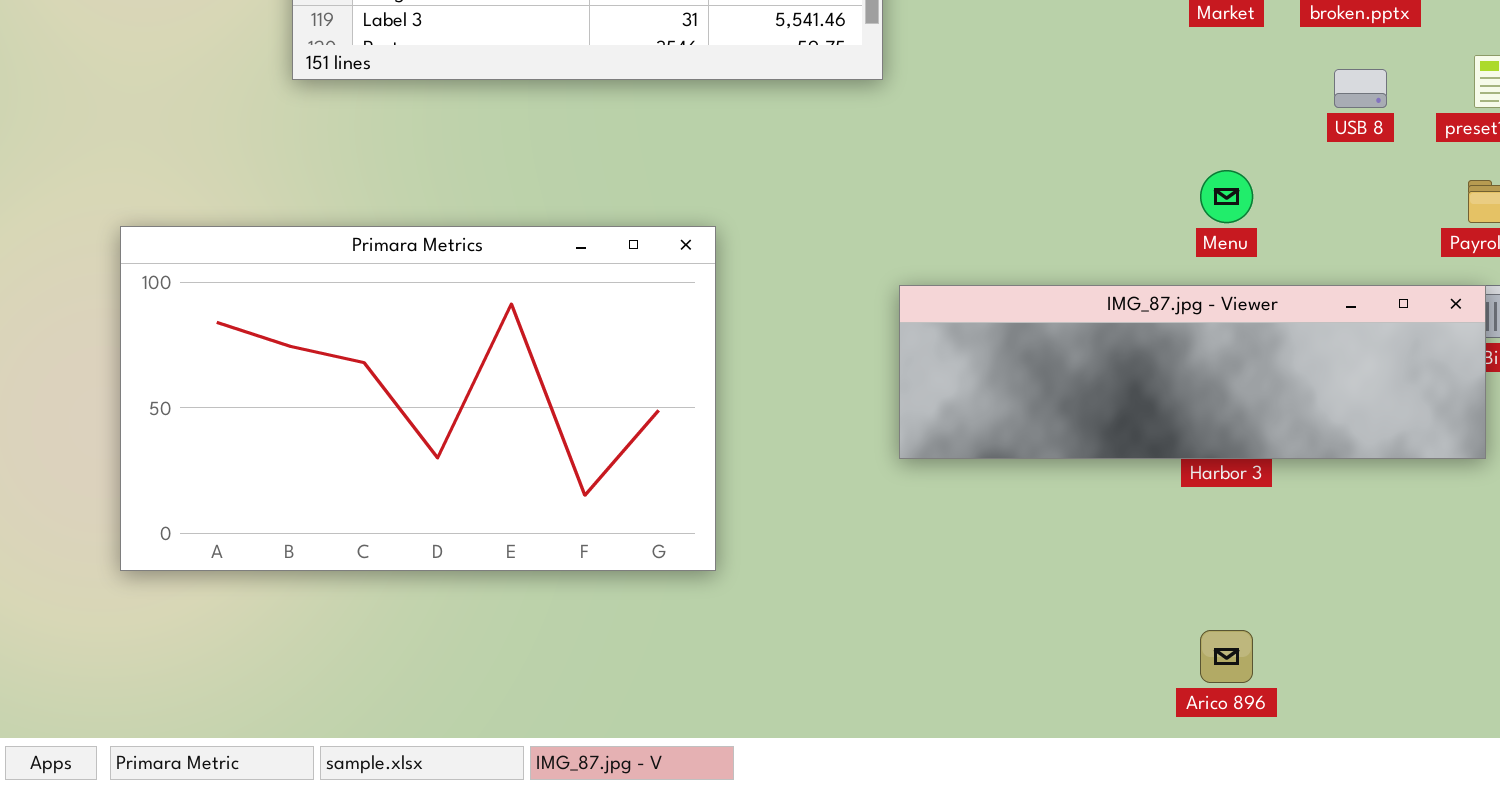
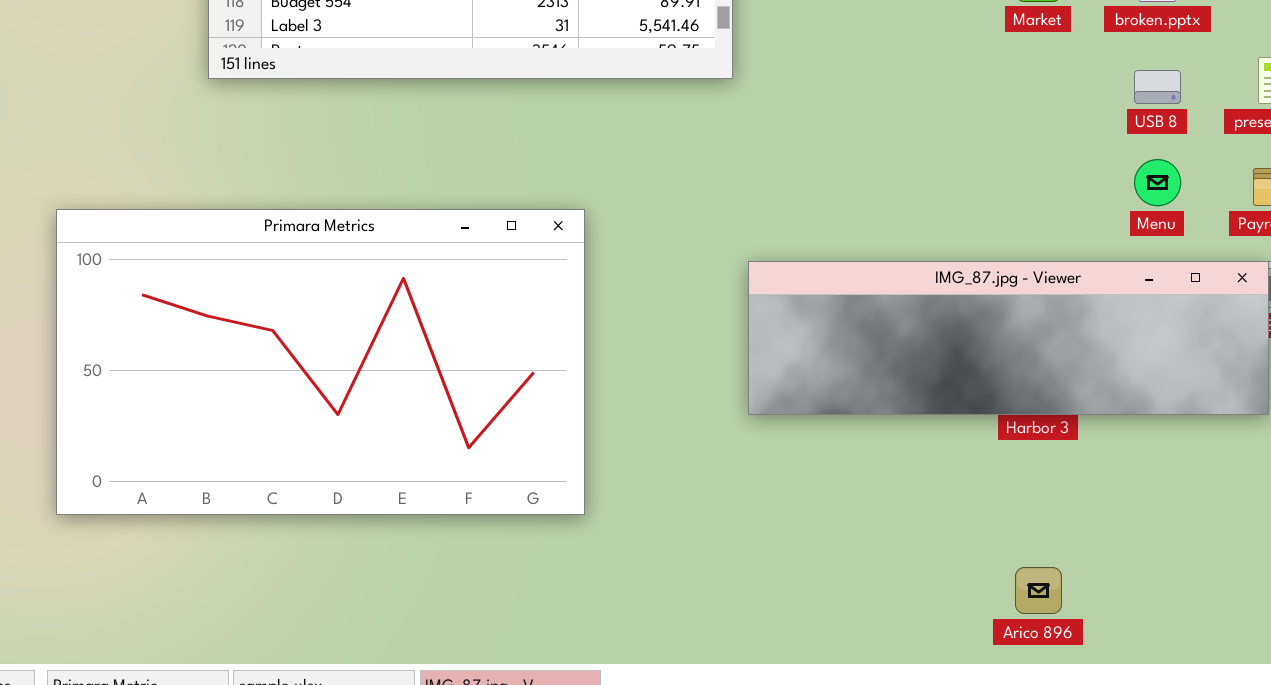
Menu: [1200,170,1253,223] -> [1134,159,1181,206], moved

